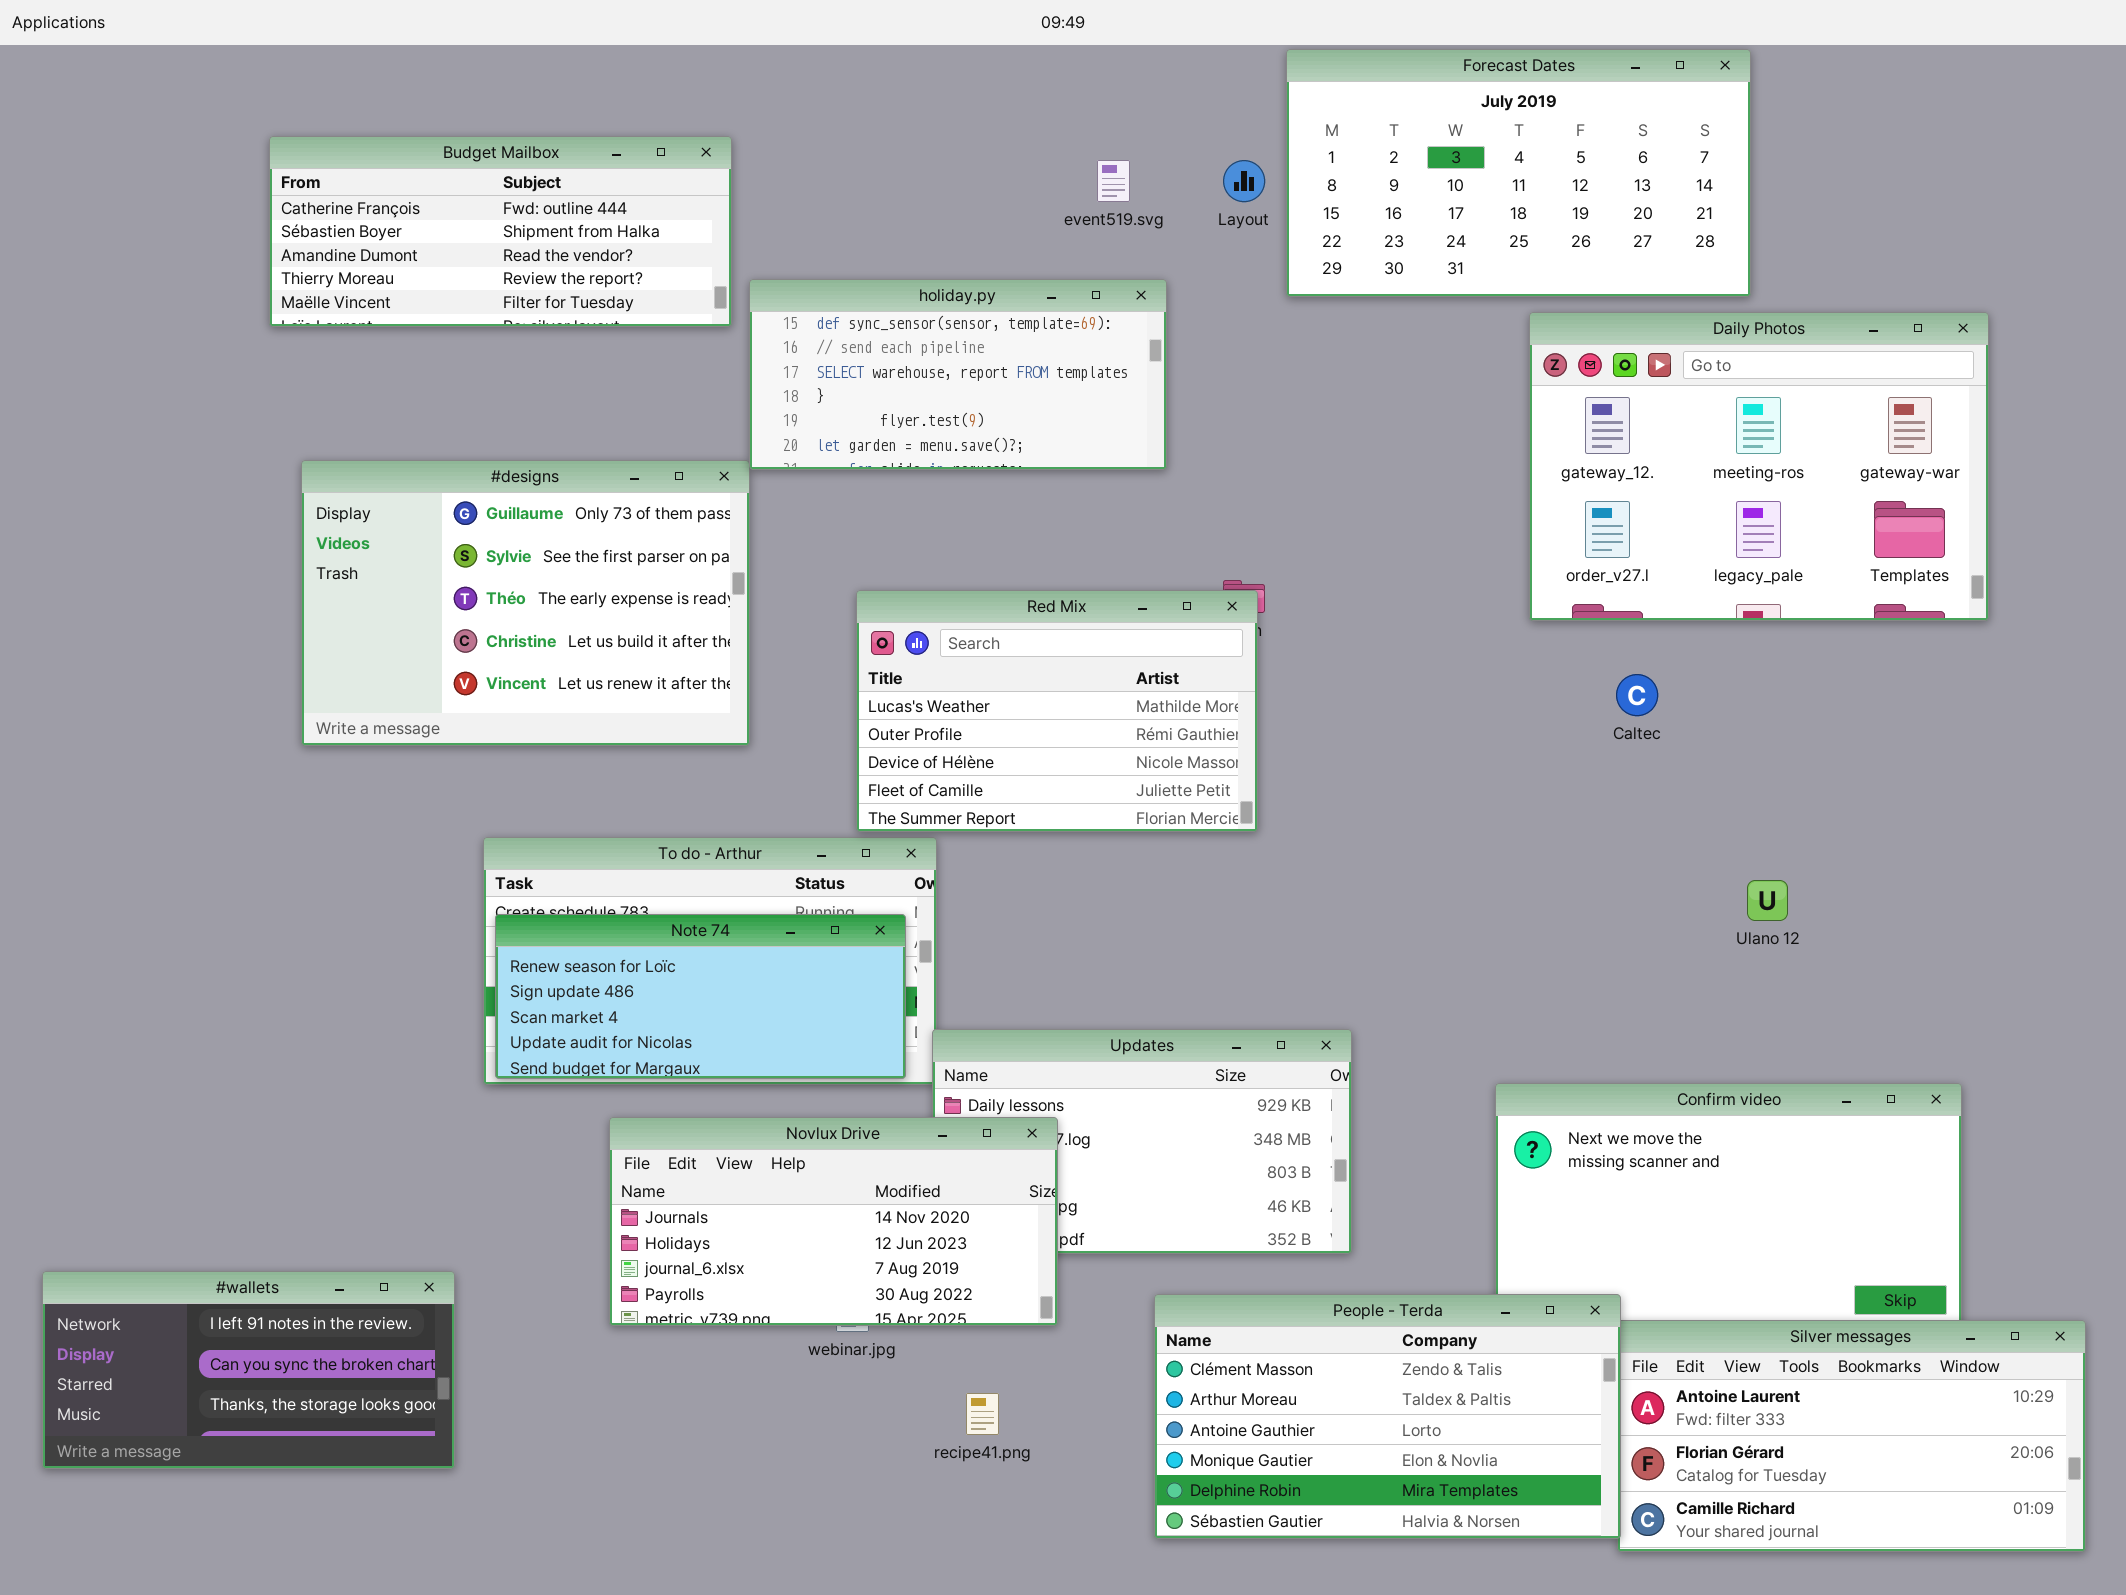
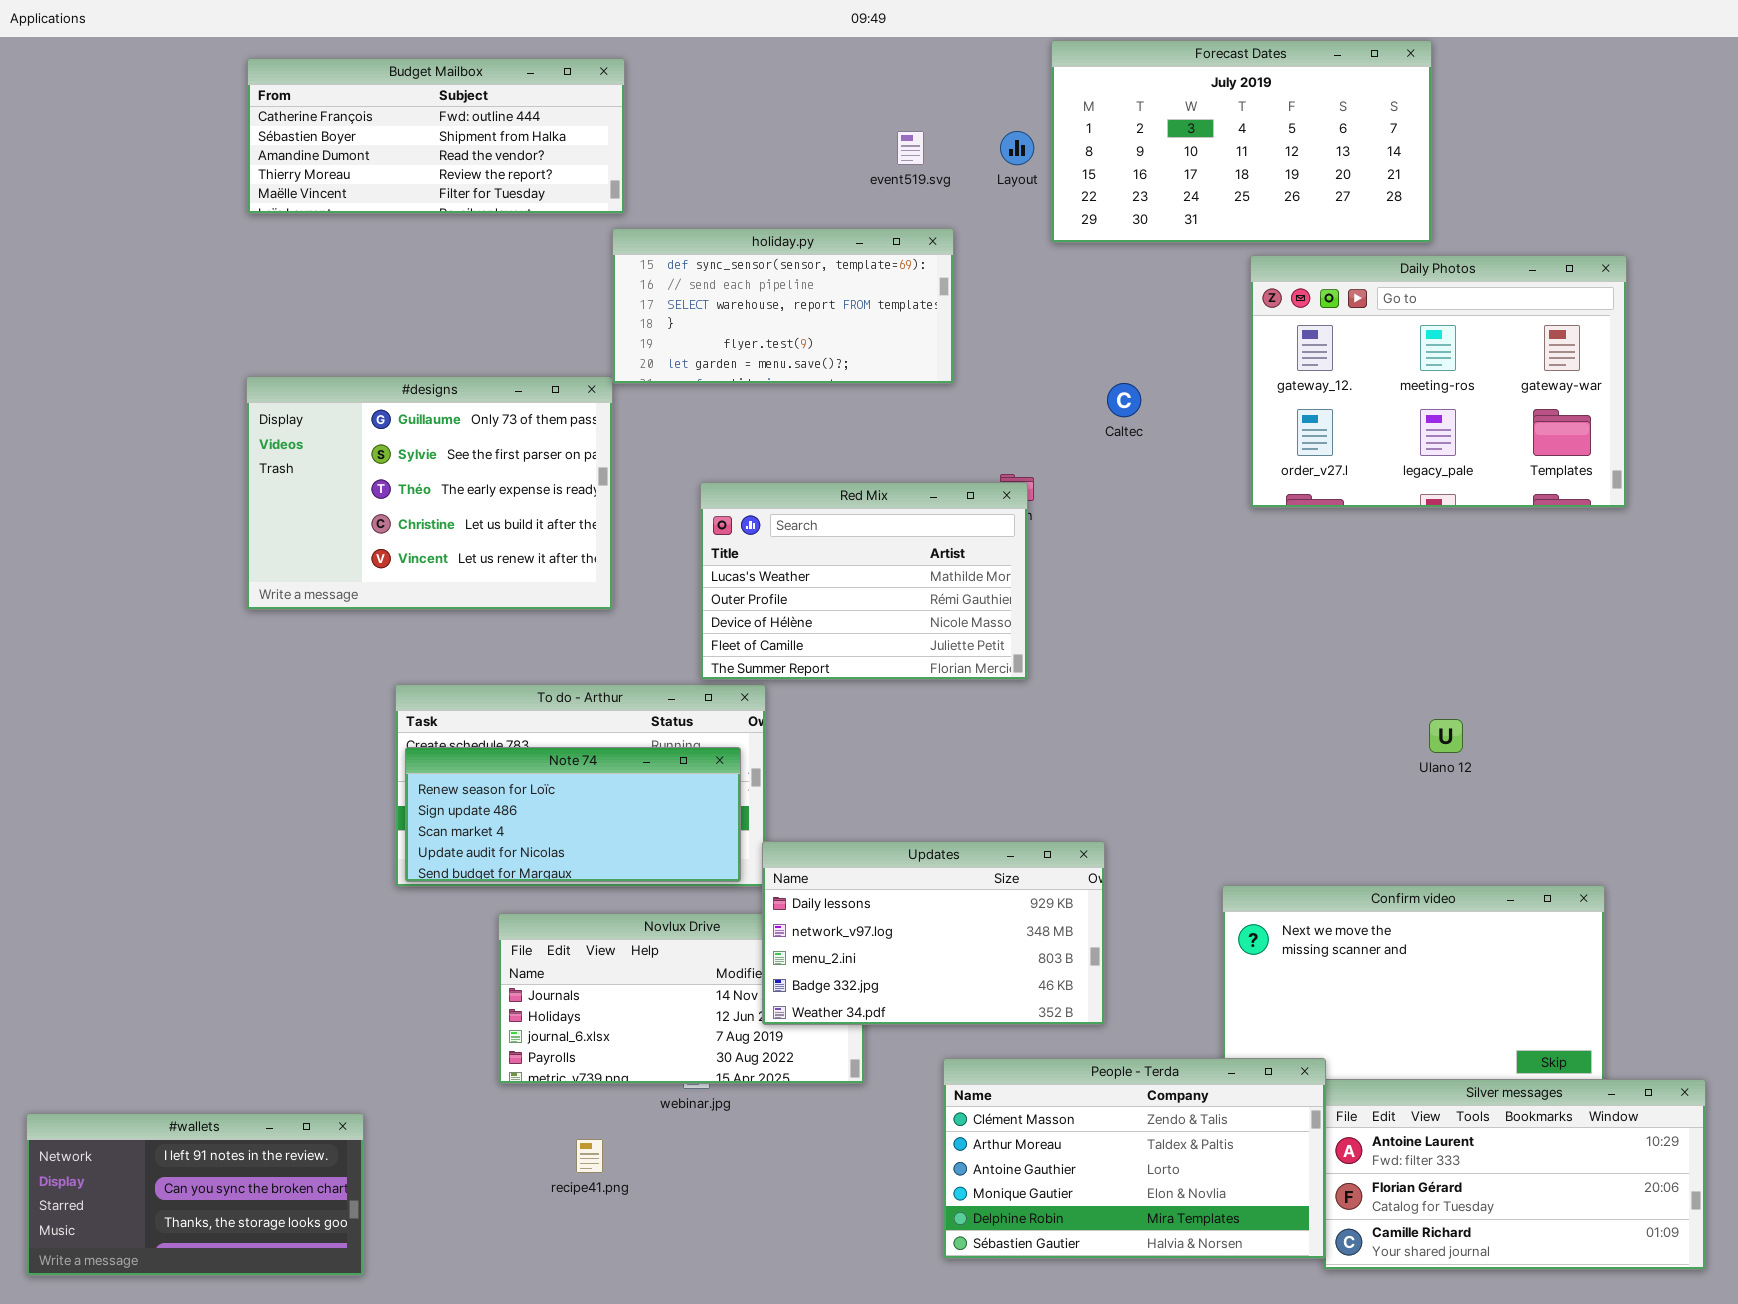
Budget Mailbox: [269,136,732,327] -> [247,58,625,214], moved
Caltec: [1616,674,1658,716] -> [1107,383,1141,417], moved
Updates: [932,1029,1352,1254] -> [762,841,1105,1025], raised
#wallets: [42,1271,455,1469] -> [26,1113,364,1276], moved
recipe41.png: [966,1393,999,1435] -> [576,1139,603,1173], moved

